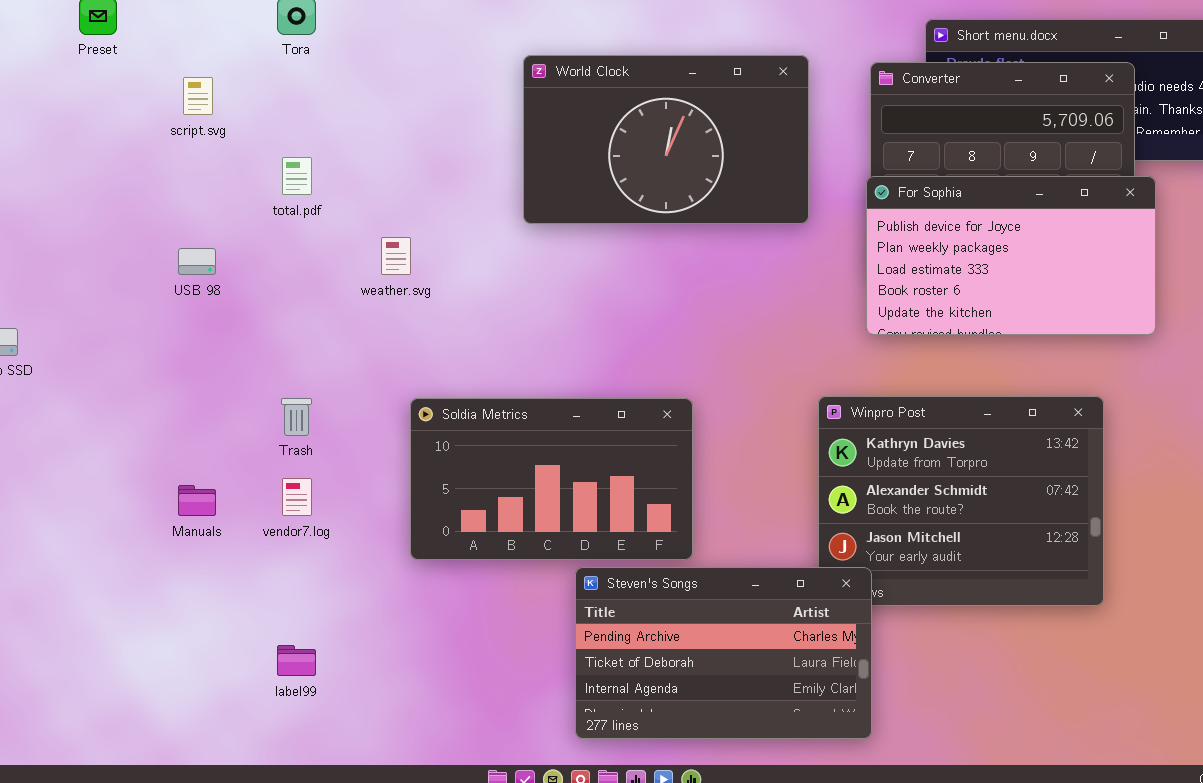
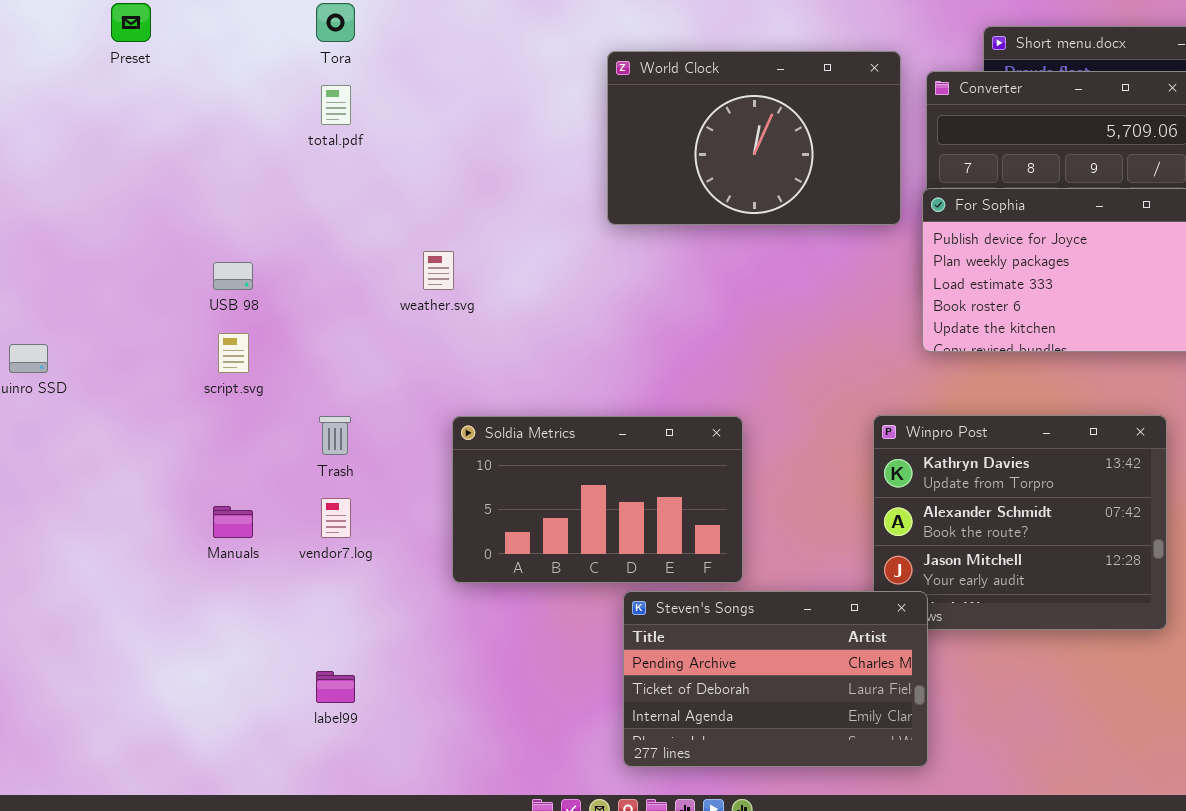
World Clock: [523,55,809,224] -> [607,51,901,225], moved
script.svg: [183,77,213,115] -> [218,333,249,373], moved
total.pdf: [282,157,312,195] -> [321,85,351,125], moved

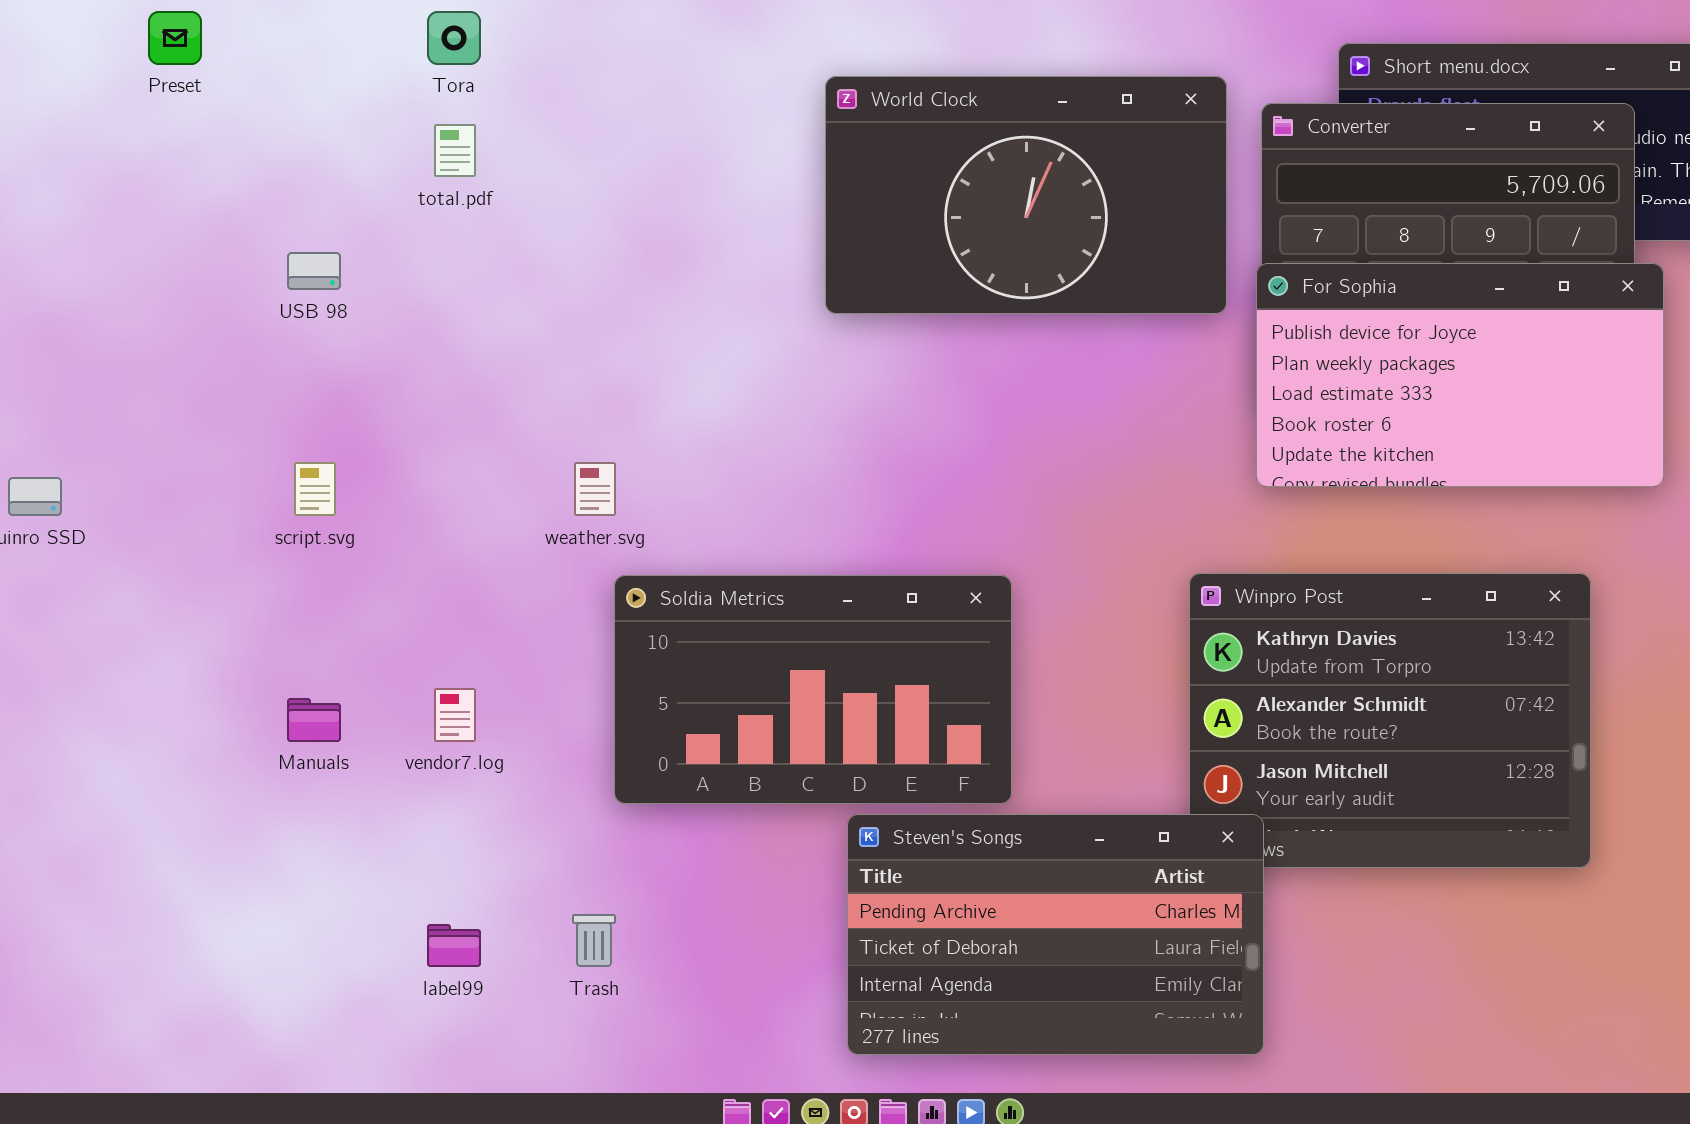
weather.svg: [423,251,454,290] -> [574,462,616,516], moved
USB 98: [213,262,253,290] -> [287,252,341,290], moved
Trash: [319,416,351,455] -> [572,914,616,967], moved

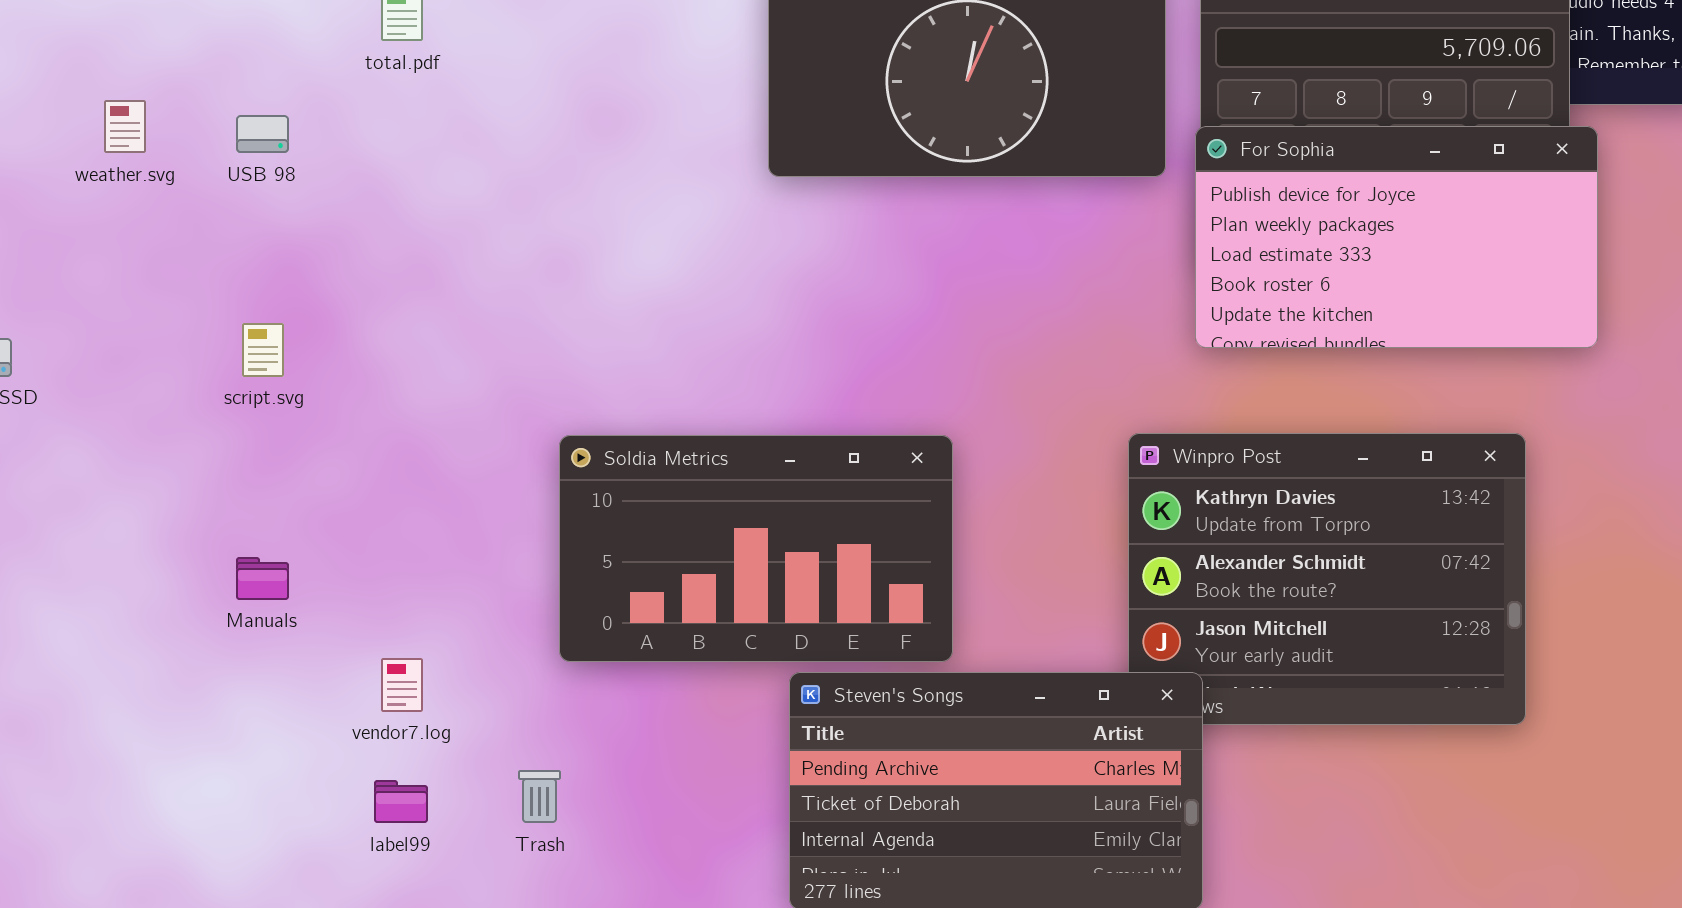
weather.svg: [574,462,616,516] -> [104,100,146,153], moved
vendor7.log: [434,688,476,742] -> [381,658,423,712], moved

